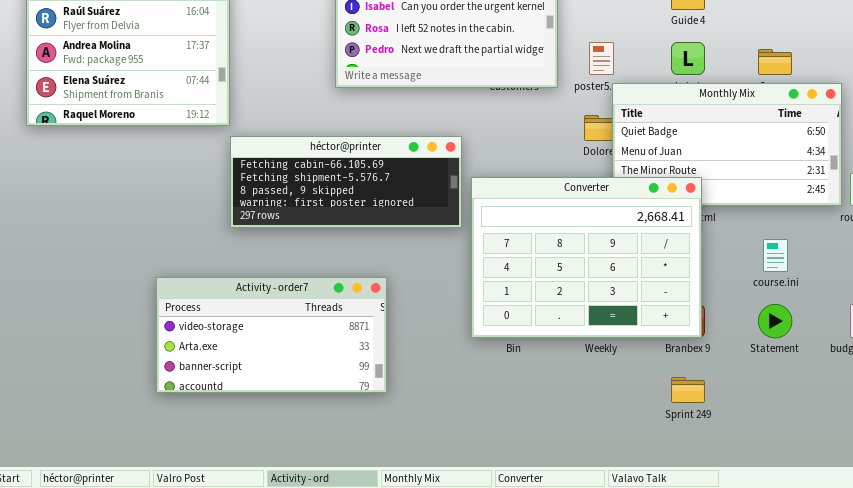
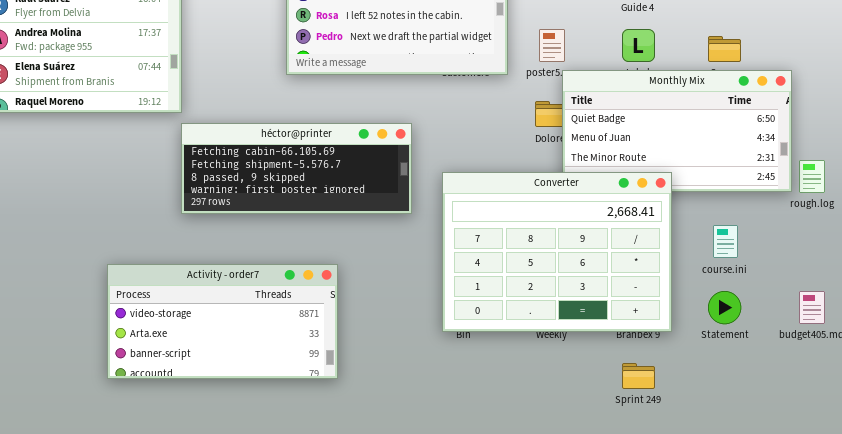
Converter: [471,177,702,338] -> [442,172,672,332], moved

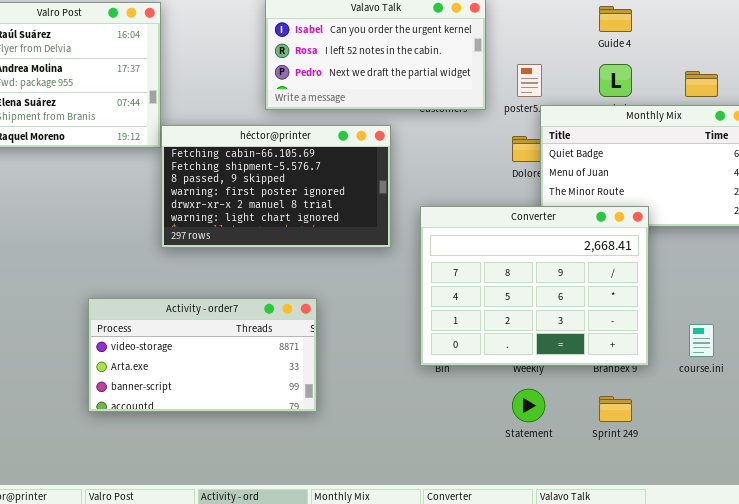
héctor@printer: [181,123,412,214] -> [161,125,391,248], resized
course.ini: [713,225,738,258] -> [689,324,714,357], moved
Statement: [708,291,741,324] -> [512,389,545,422], moved

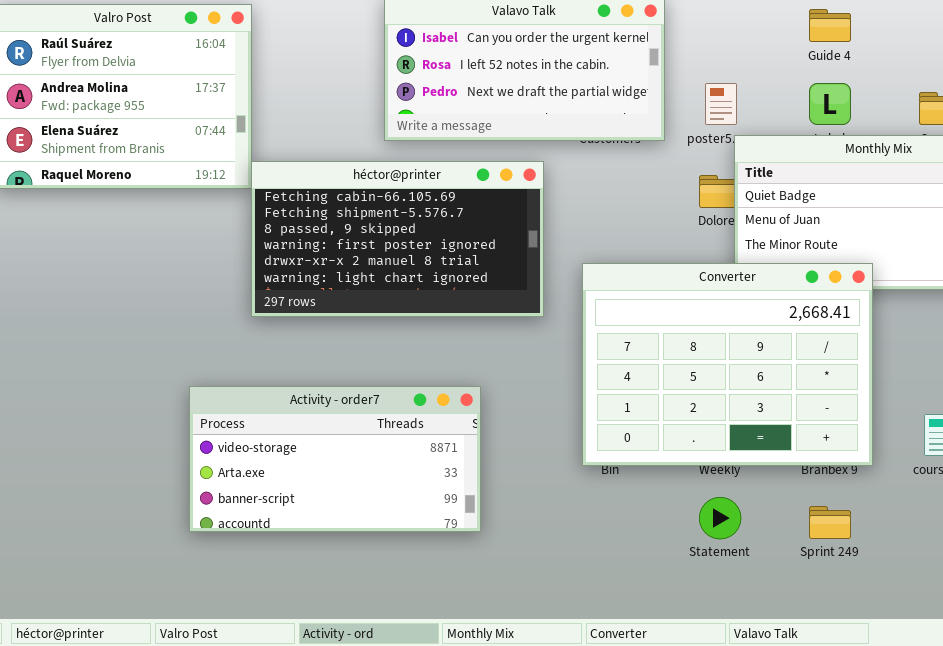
Activity - order7: [88,298,317,412] -> [189,386,481,532], moved

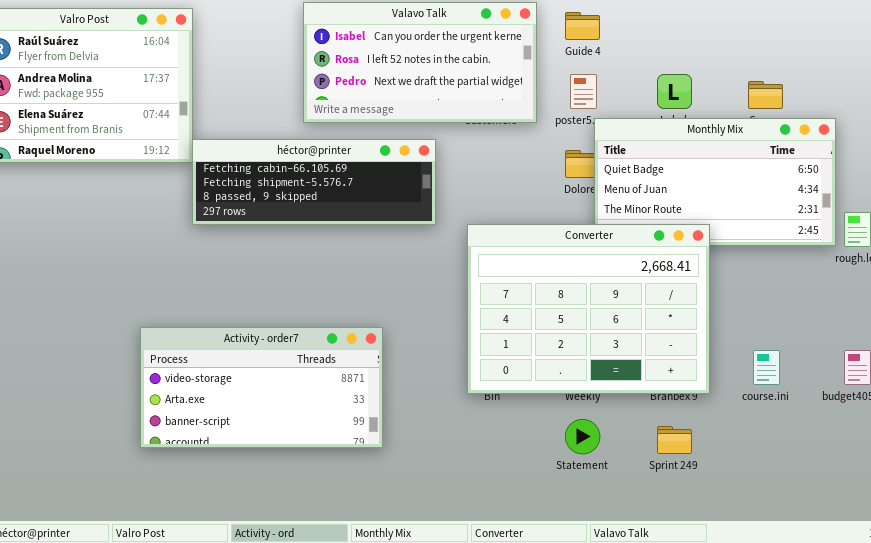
Guide 4: [809,9,851,42] -> [565,12,600,40], moved
héctor@printer: [251,161,544,317] -> [192,139,436,225], resized

